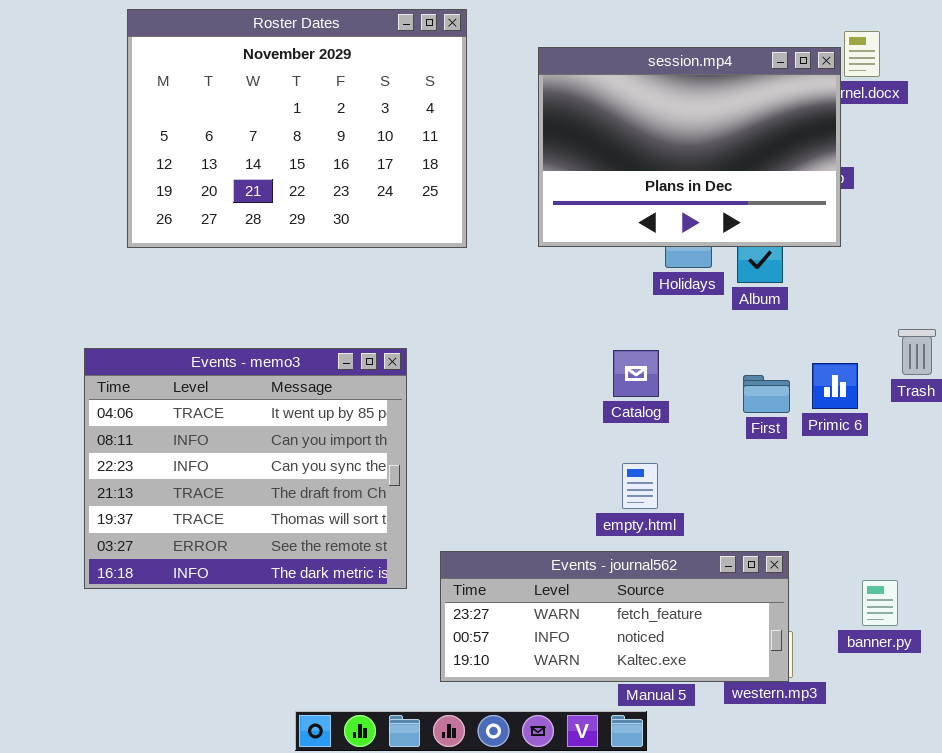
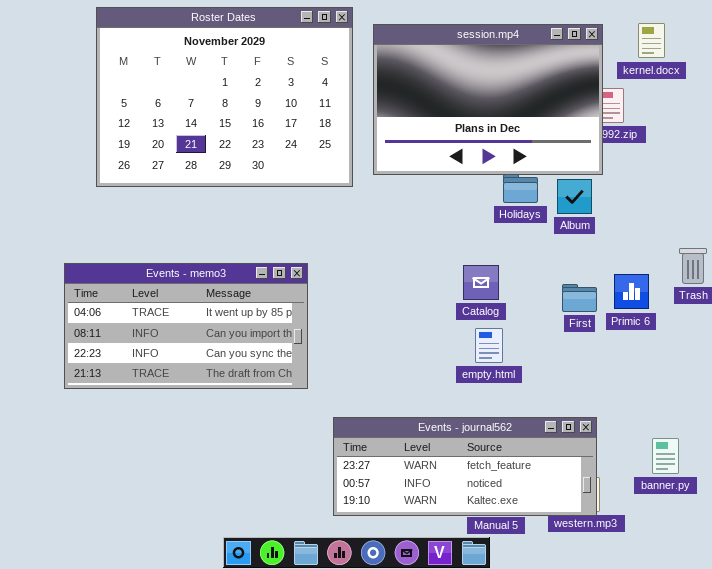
session.mp4: [538,47,841,247] -> [373,24,603,175], moved
Events - memo3: [84,348,407,589] -> [64,263,308,389], resized
empty.html: [622,463,658,509] -> [475,328,503,363], moved

